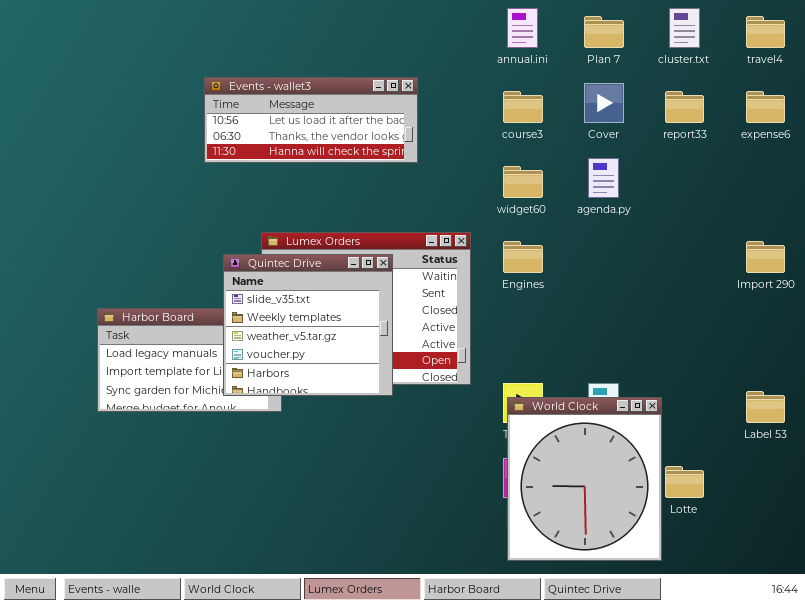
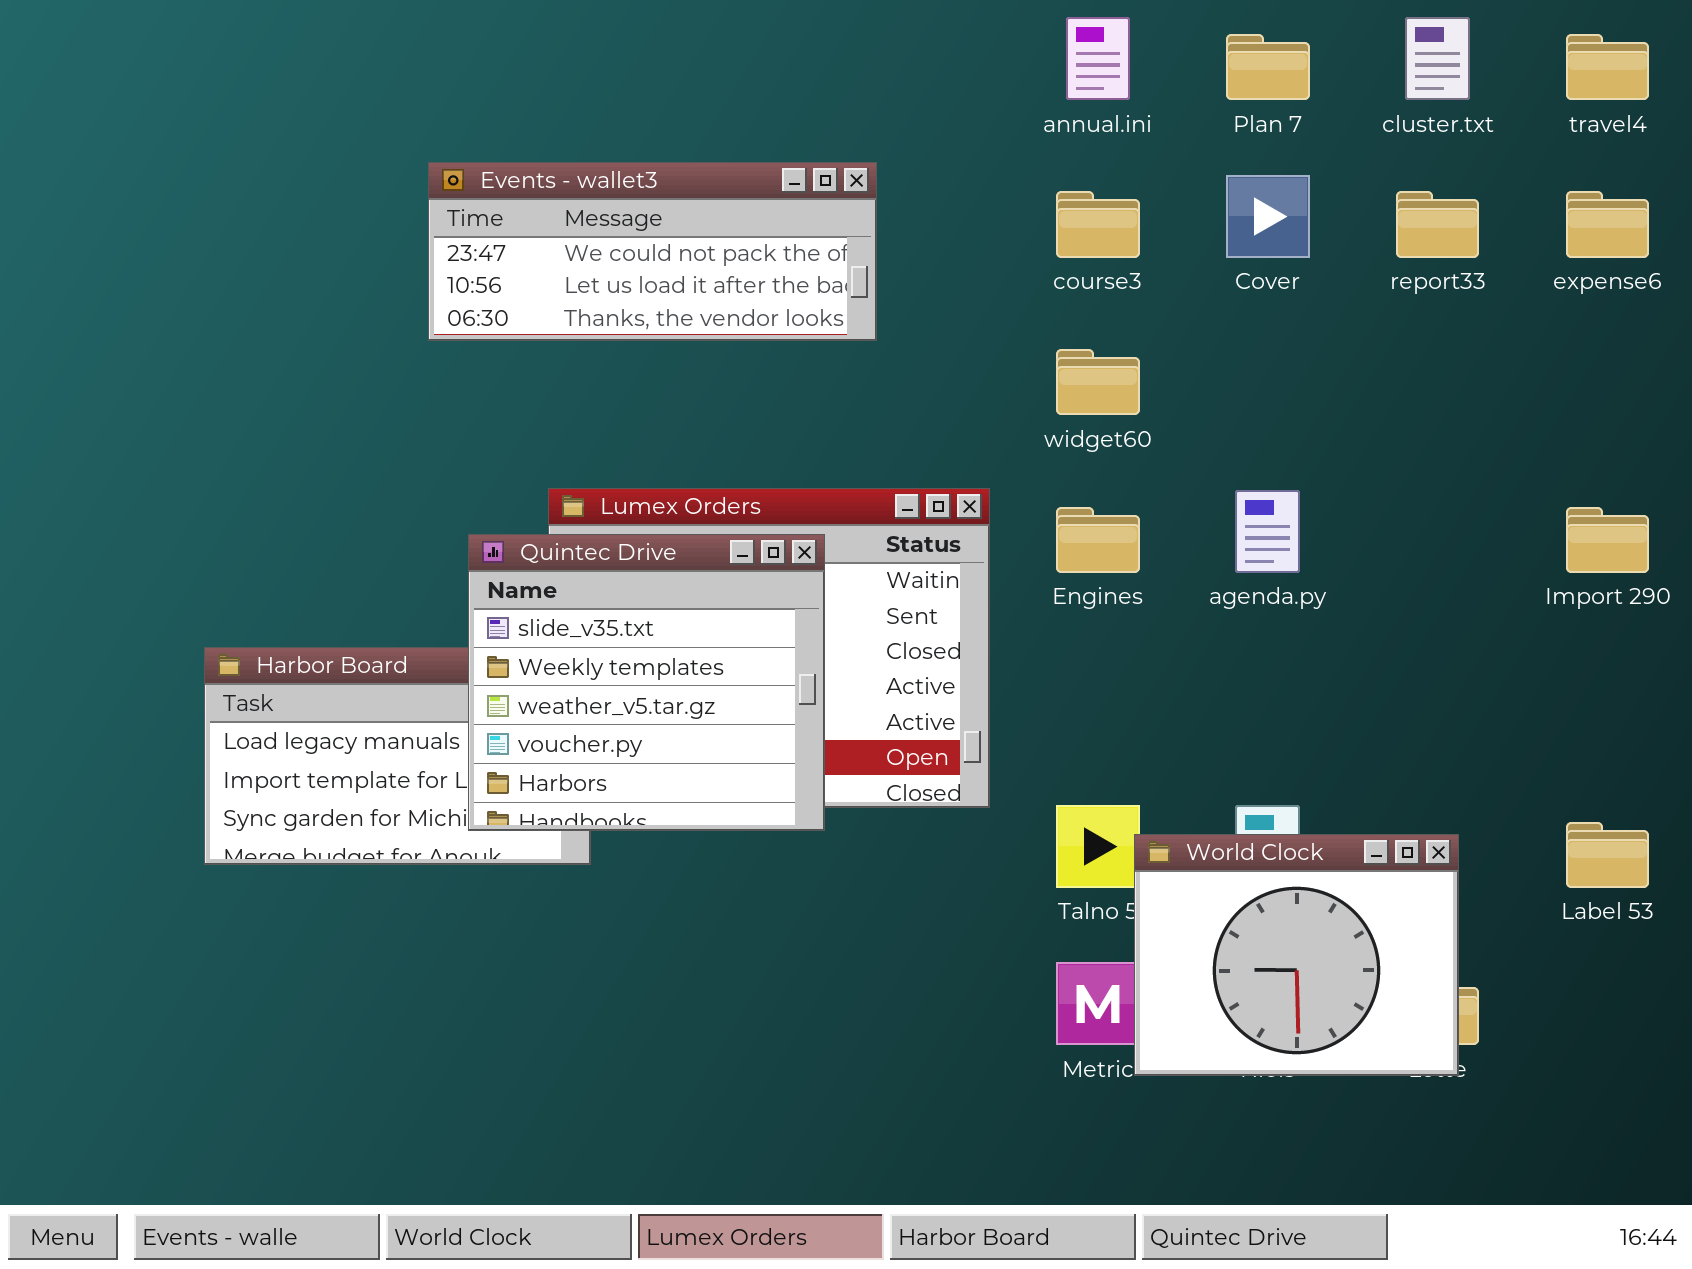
Events - wallet3: [204,77,418,163] -> [428,162,877,341], scrolled up 1 row
agenda.py: [588,158,619,198] -> [1235,490,1300,573], moved
World Clock: [507,397,662,561] -> [1134,834,1459,1076], moved, resized

